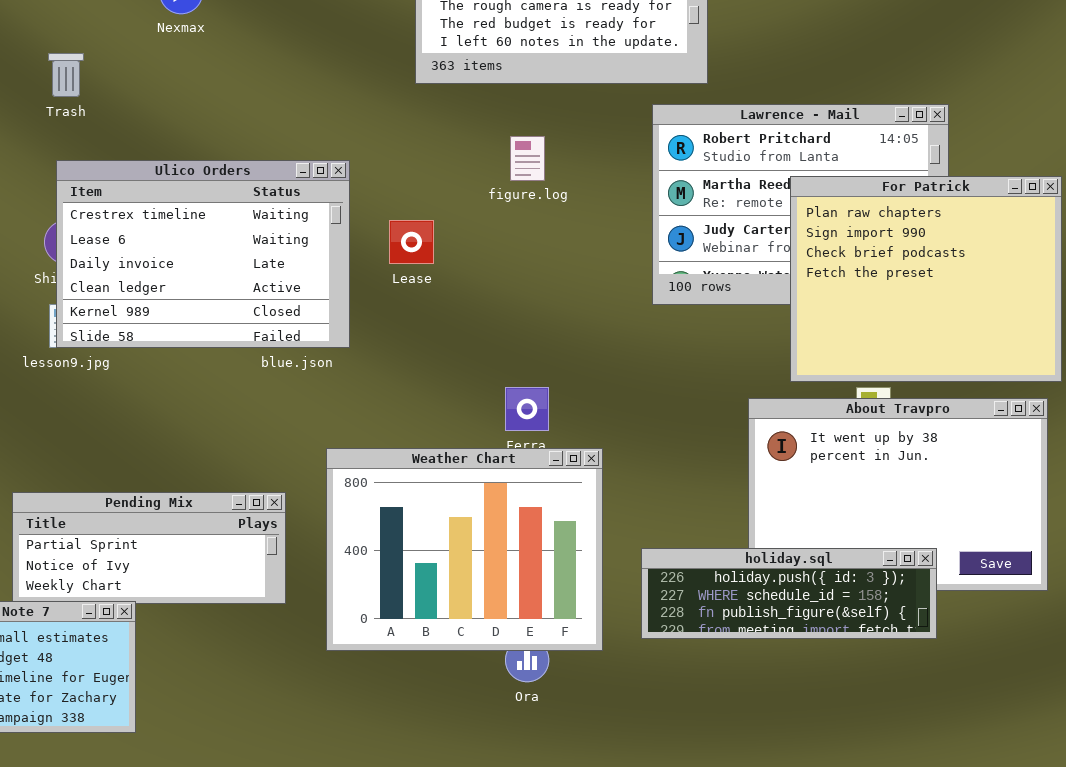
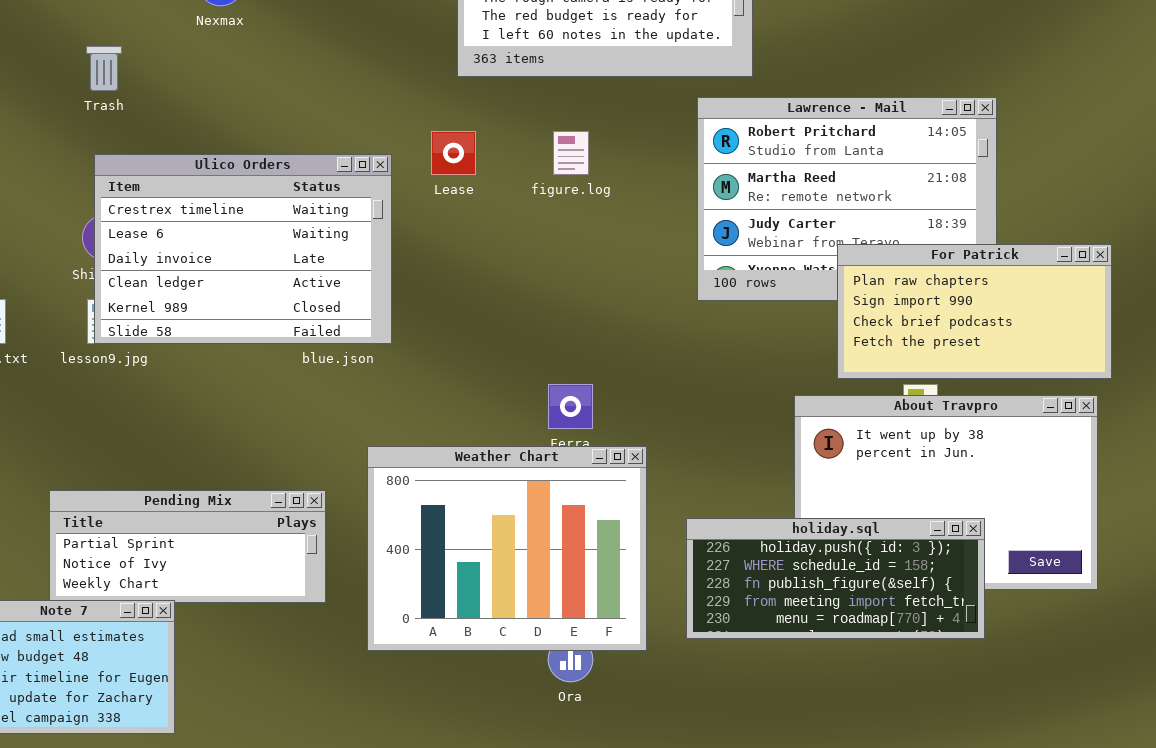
For Patrick: [790,176,1062,382] -> [837,244,1112,379], resized
Lease: [389,220,434,264] -> [431,131,476,175], moved
holiday.sql: [641,548,937,639] -> [686,518,985,639], resized

